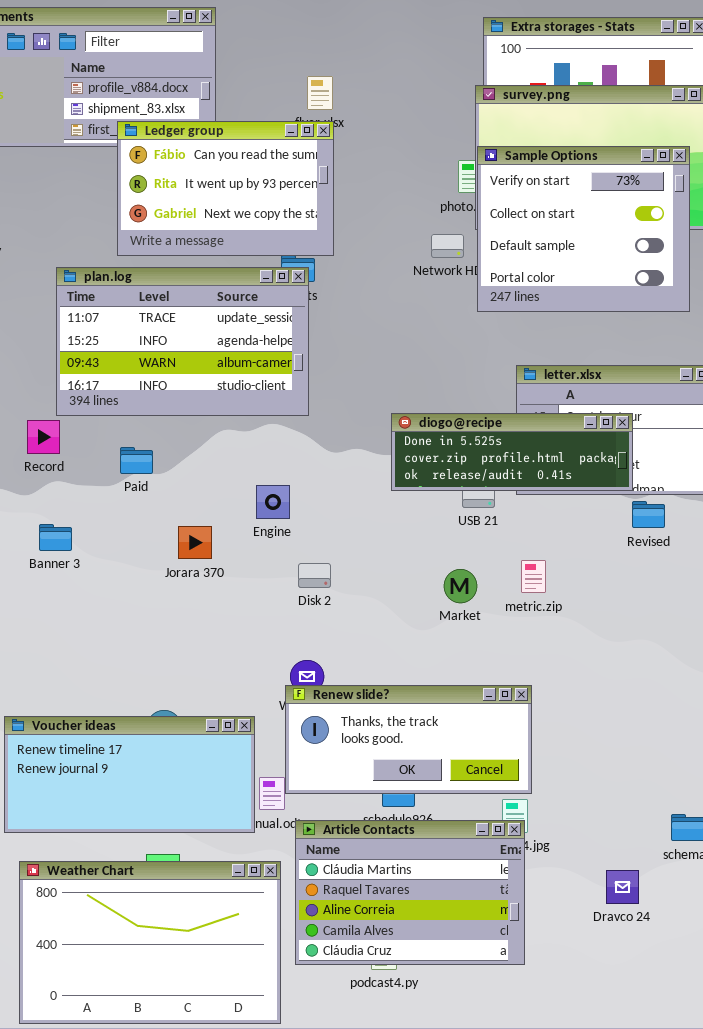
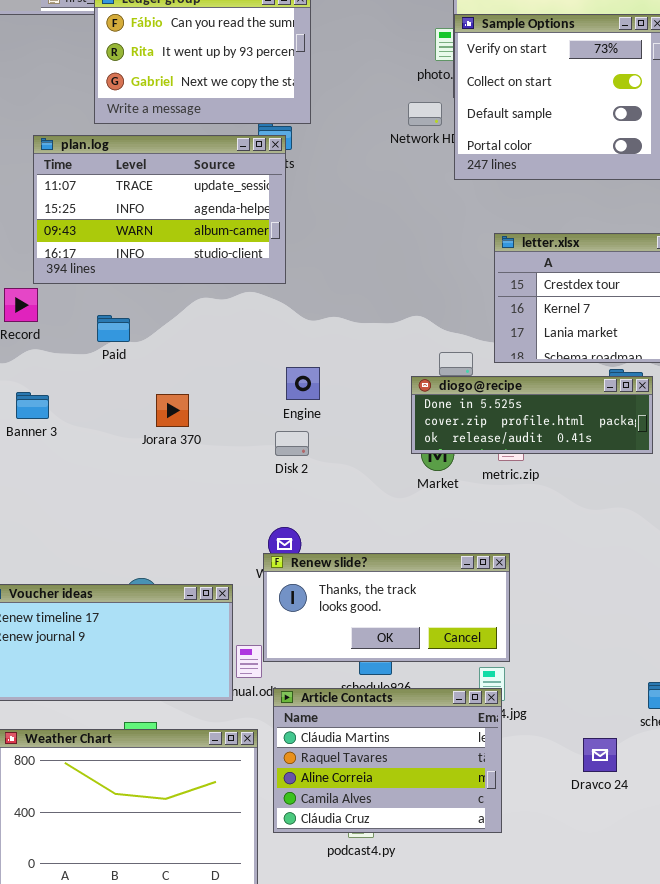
diogo@recipe: [391,413,633,491] -> [411,376,653,454], moved
Engine: [256,485,290,519] -> [286,367,320,400], moved

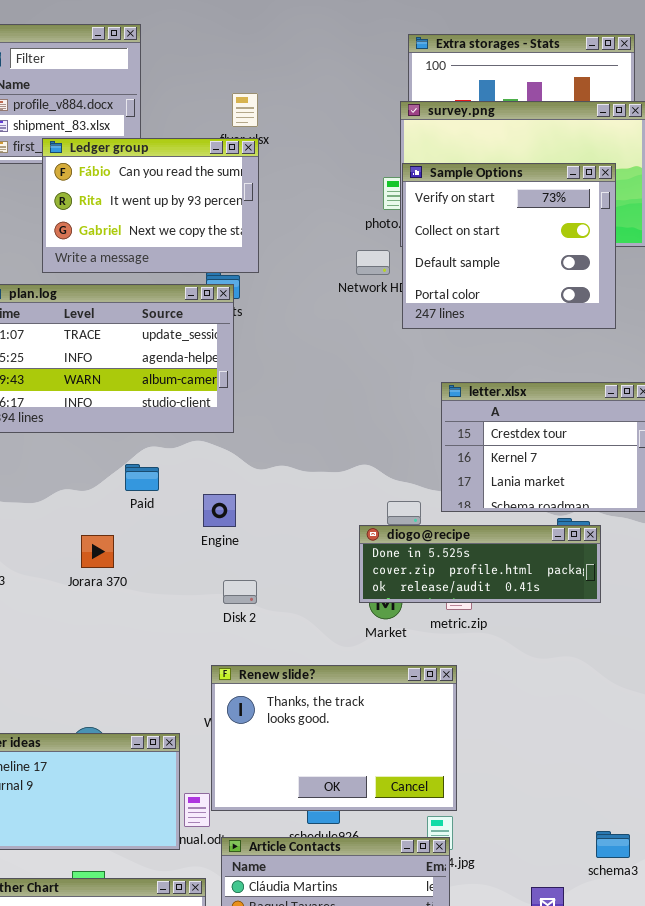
Paid: [97,315,130,342] -> [125,464,159,491], moved
Engine: [286,367,320,400] -> [203,494,236,527], moved
Jorara 370: [156,394,189,427] -> [81,535,114,568], moved
Renew slide?: [263,553,510,662] -> [211,665,457,811], resized

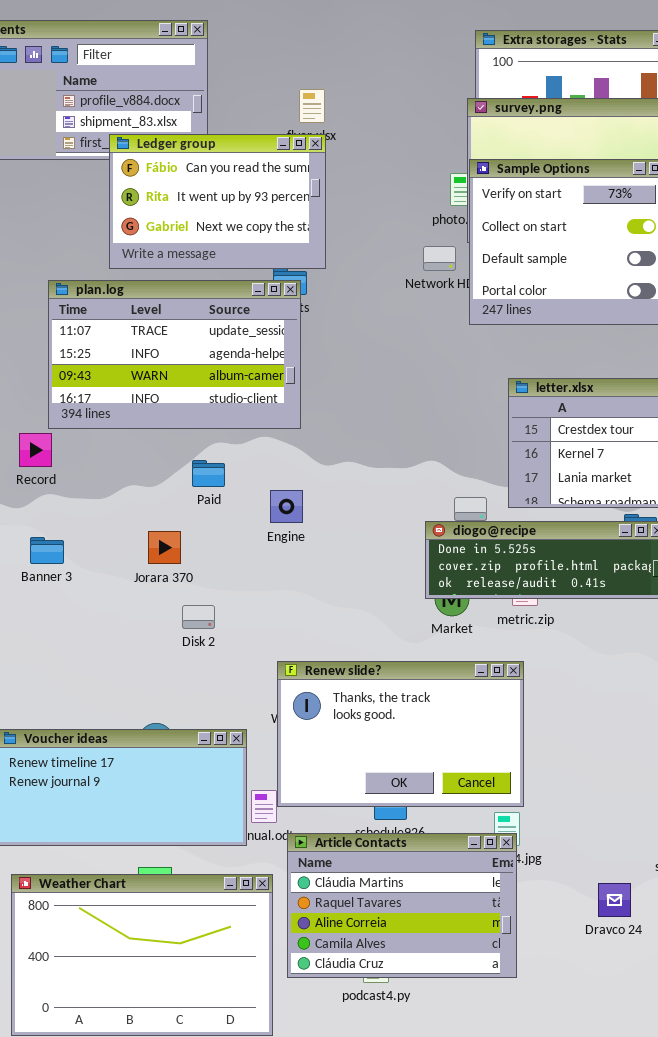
Disk 2: [223,580,257,604] -> [182,605,215,629], moved

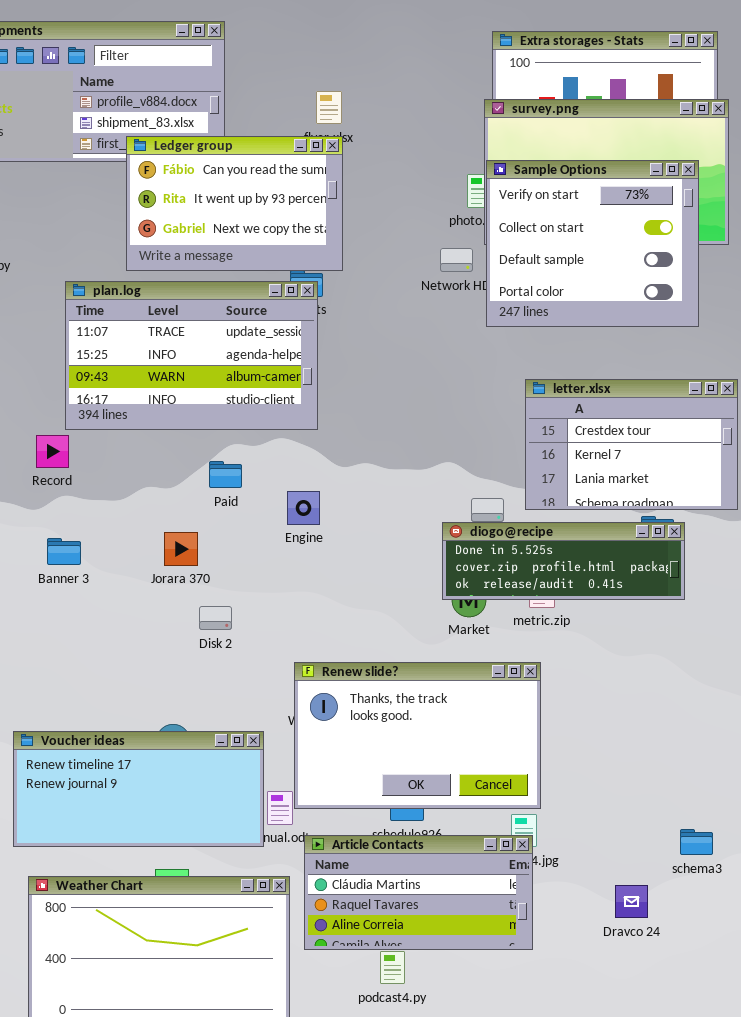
Article Contacts: [287,833,517,978] -> [304,835,533,950], resized

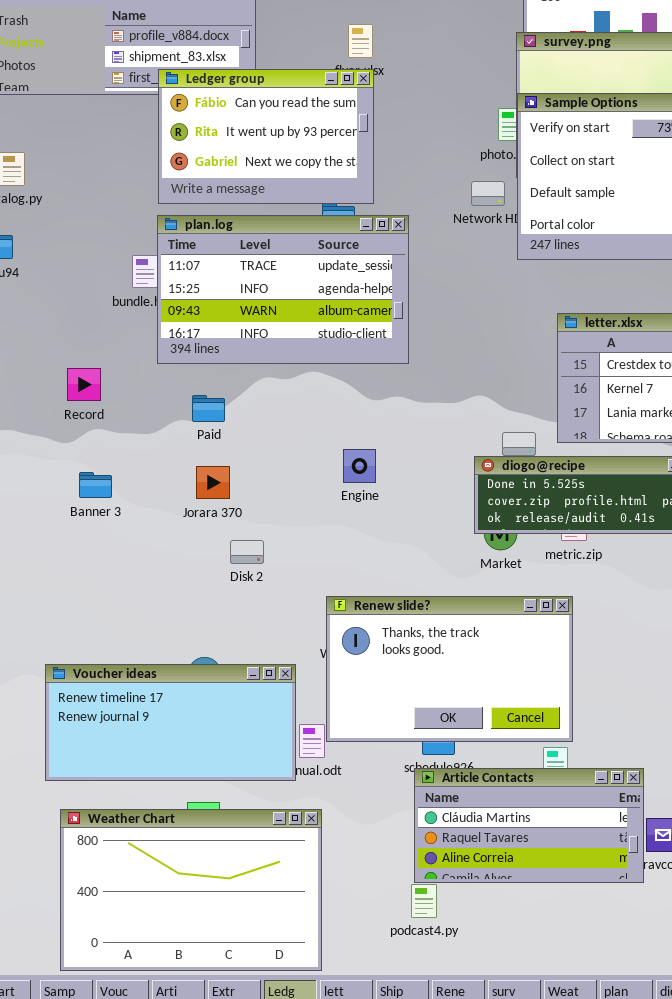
plan.log: [65,281,318,430] -> [157,215,409,364], moved
Paid: [209,461,242,488] -> [192,395,225,422], moved
Engine: [287,491,320,525] -> [343,449,376,483], moved
Article Contacts: [304,835,533,950] -> [414,768,644,883], moved

